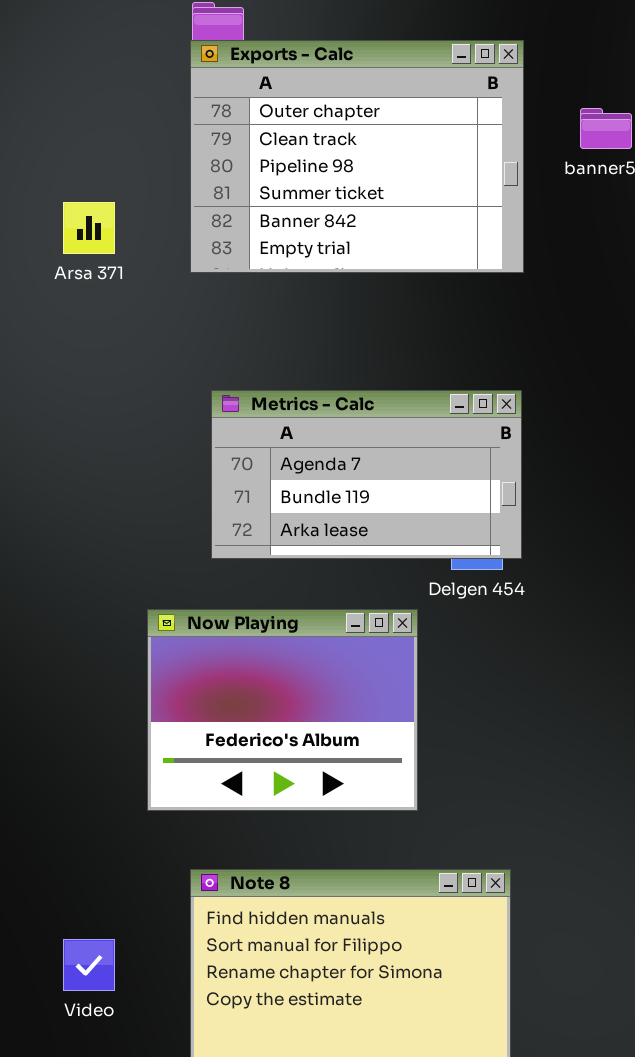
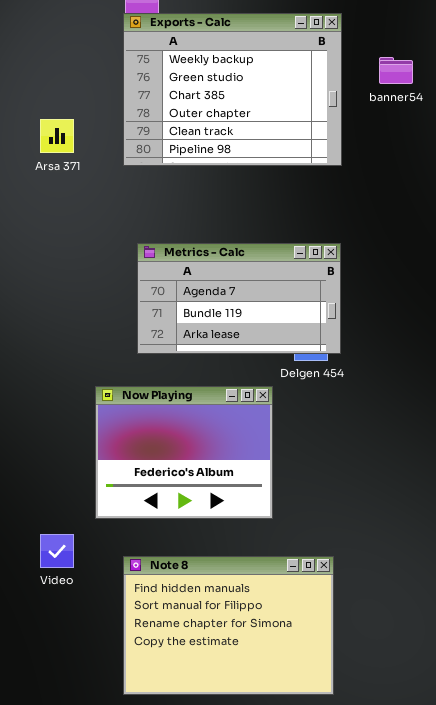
Exports - Calc: [190,40,524,273] -> [123,13,342,166], scrolled up 3 rows
Video: [63,939,115,991] -> [40,534,74,568], moved

